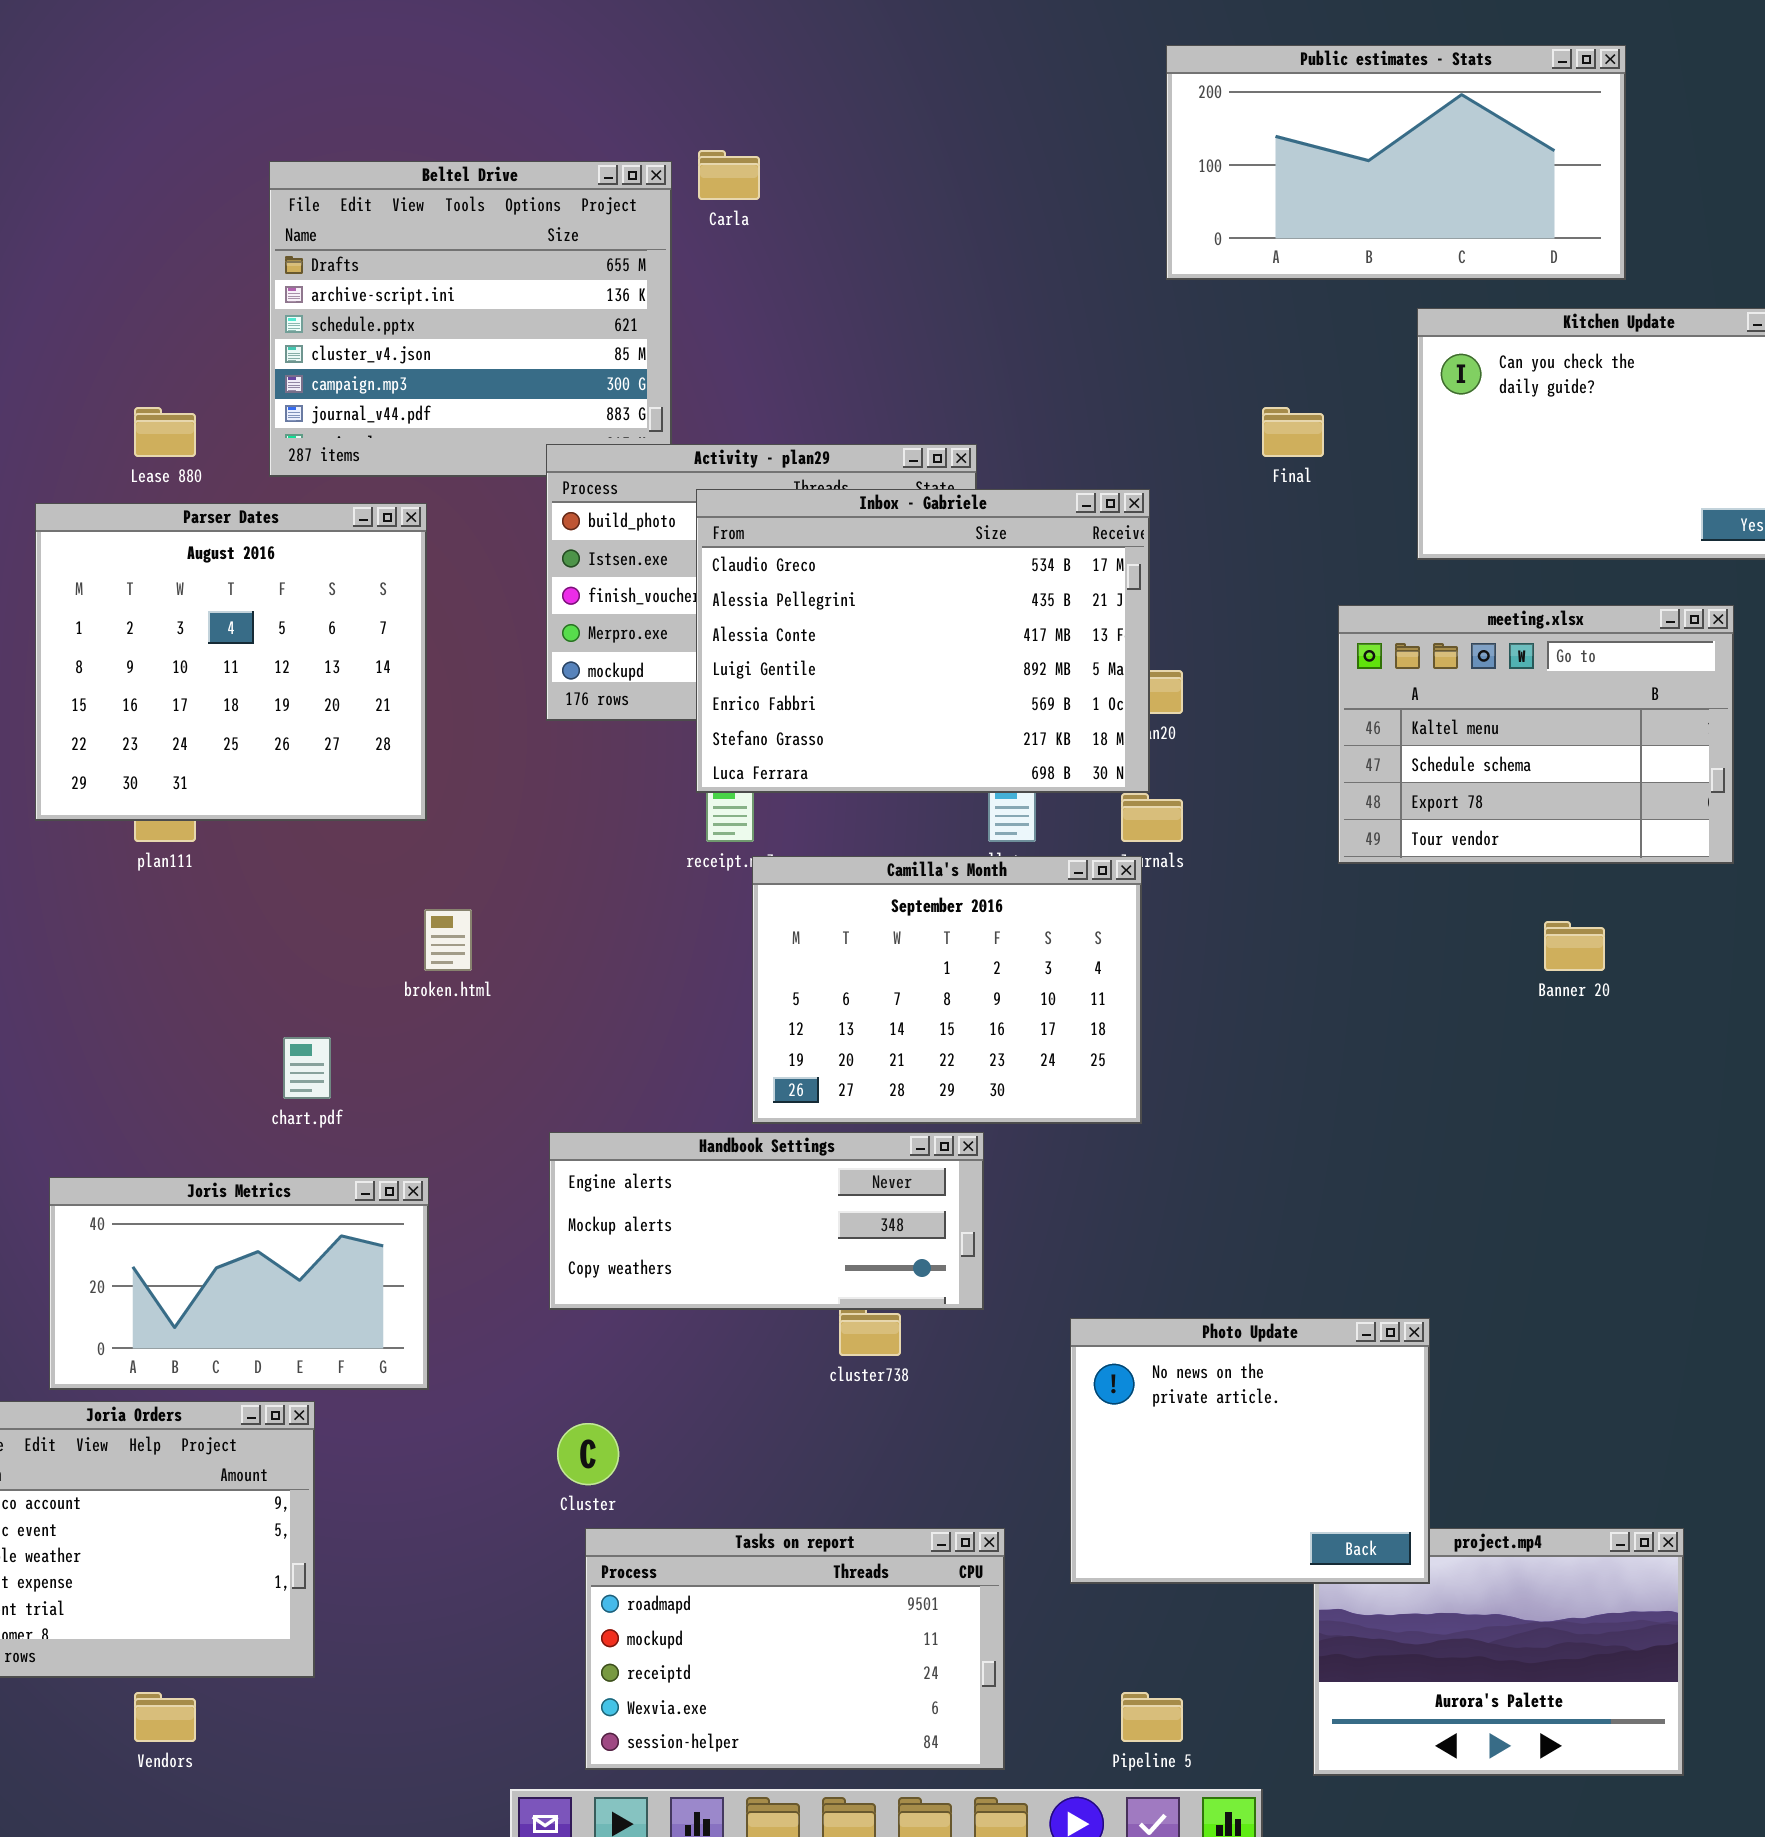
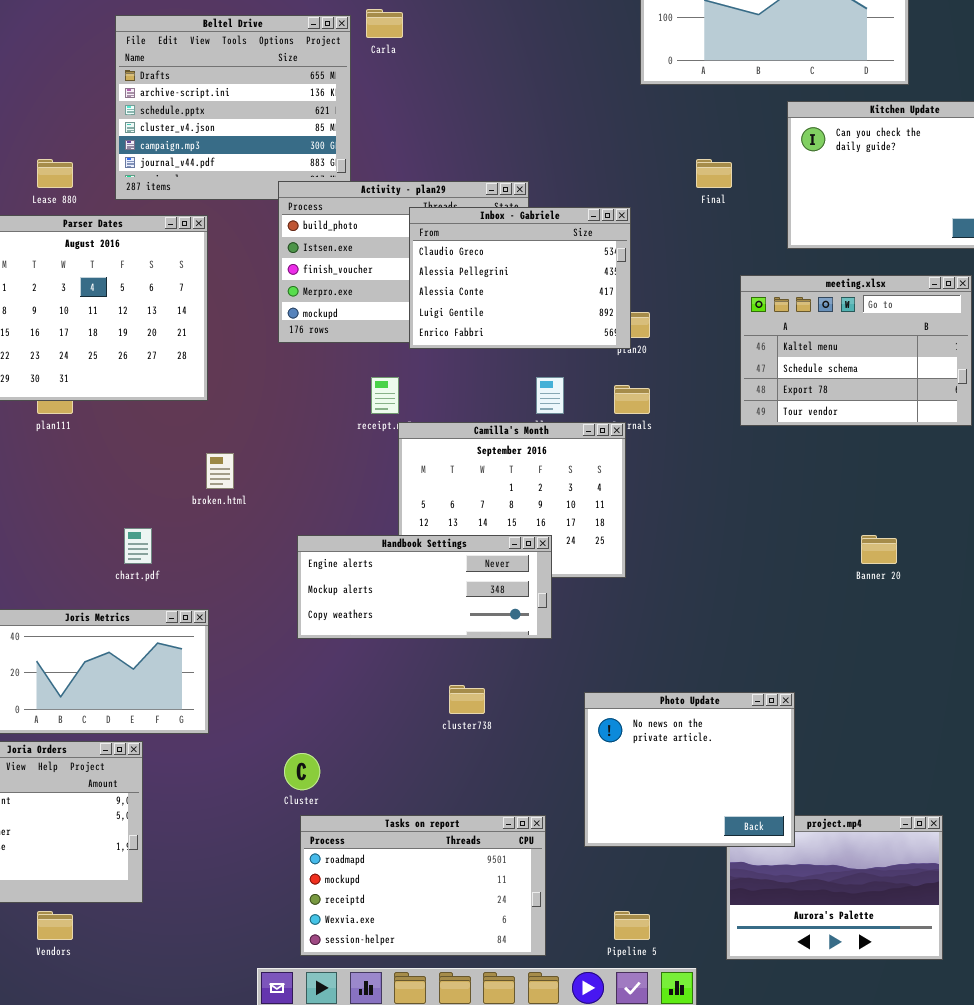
Inbox - Gabriele: [696,489,1150,793] -> [409,207,631,349], resized
Banner 20: [1544,921,1605,971] -> [861,535,897,564], moved
Handbook Settings: [549,1132,984,1310] -> [297,535,552,639], moved

